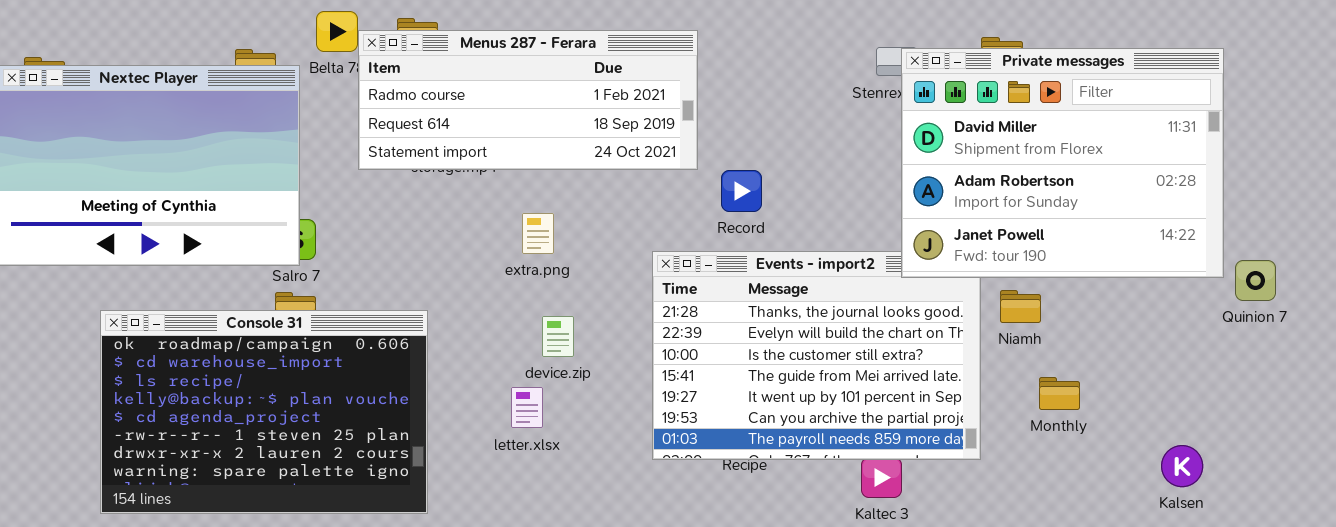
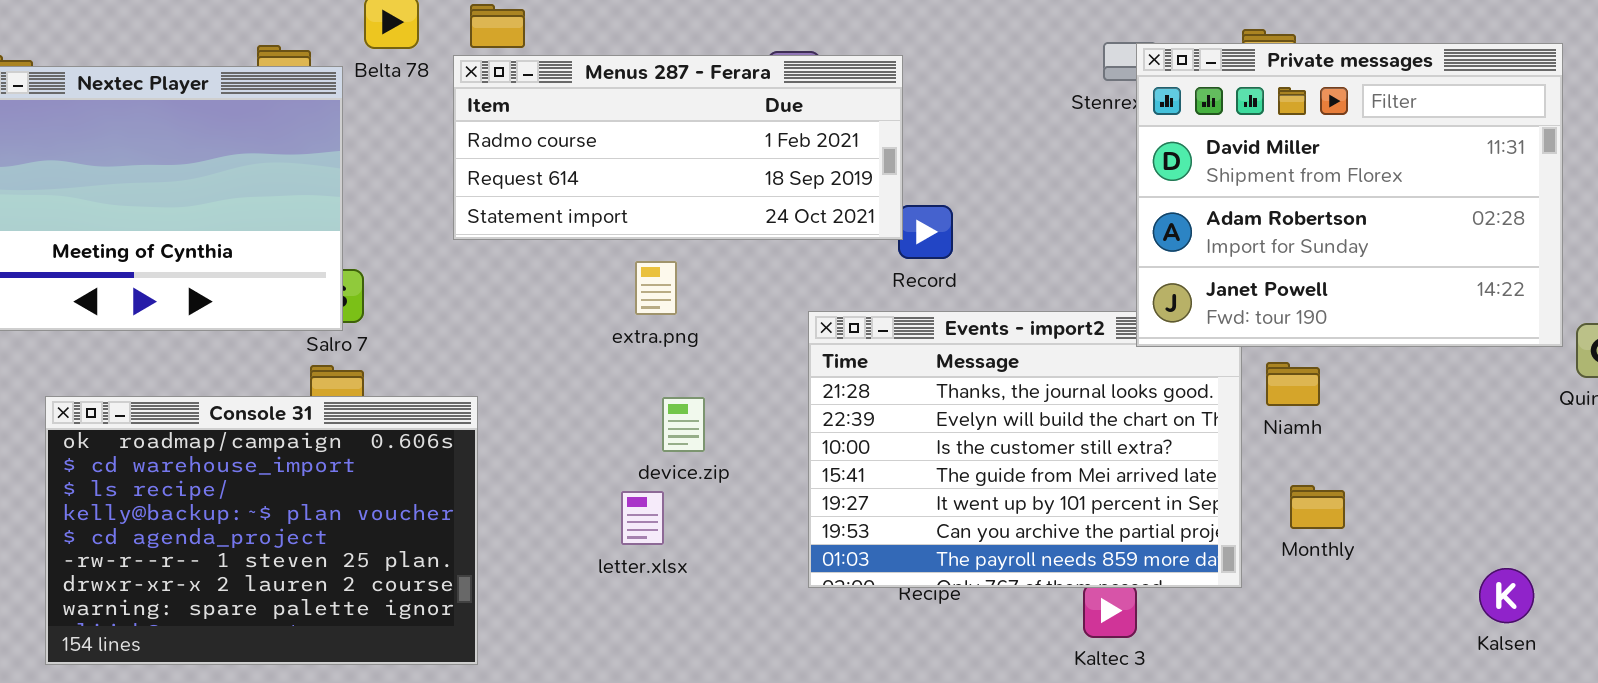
Menus 287 - Ferara: [358,30,698,170] -> [453,55,903,240], moved
Console 31: [100,310,428,514] -> [45,396,478,665], moved
Monthly: [1039,377,1080,410] -> [1290,485,1345,529], moved

